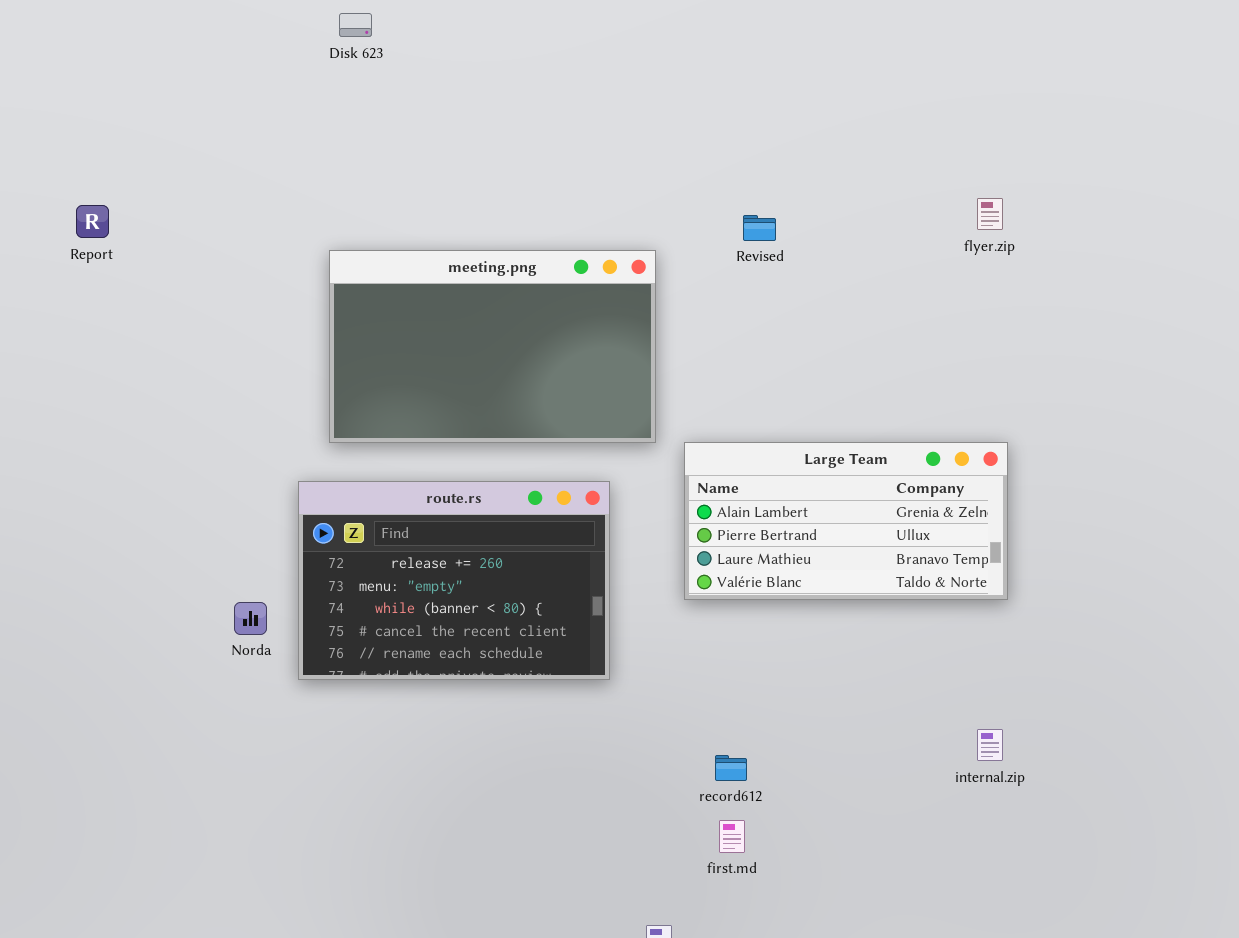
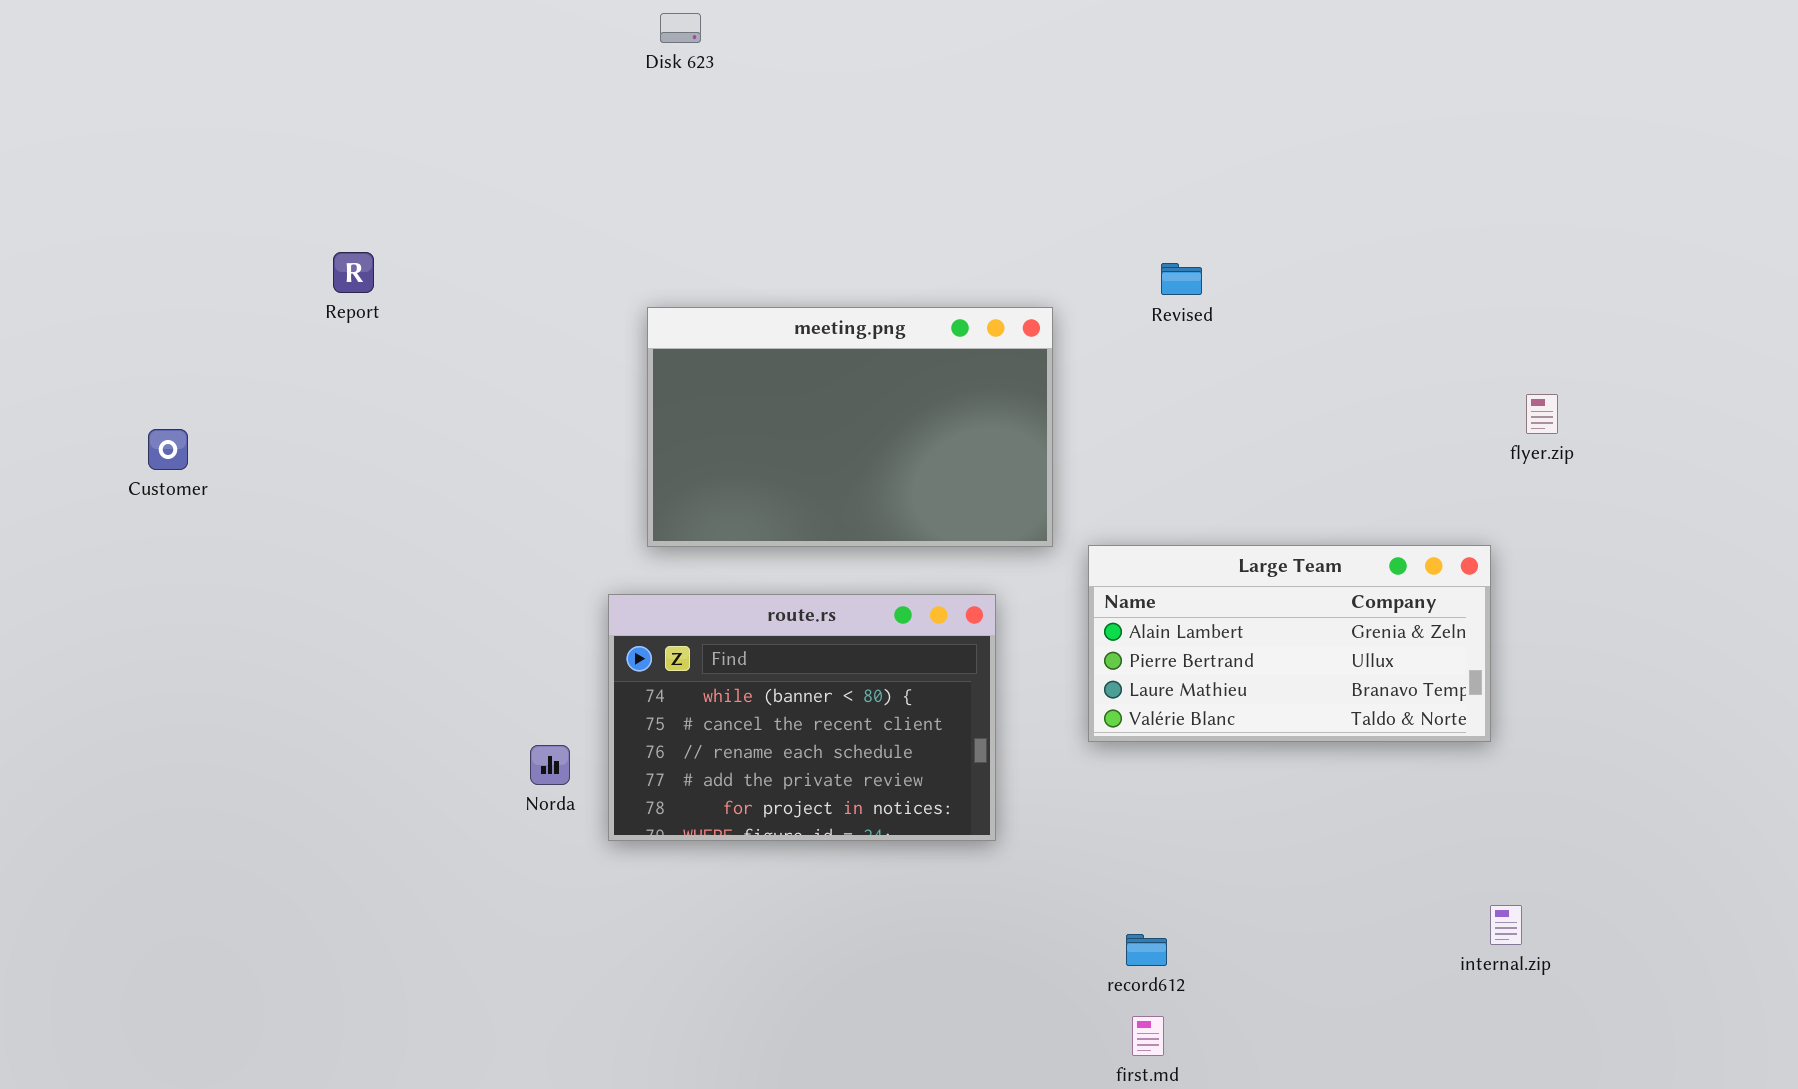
flyer.zip: [977,198,1003,230] -> [1526,394,1558,434], moved
route.rs: [298,481,610,680] -> [608,594,996,841], scrolled down 2 rows
internal.zip: [977,729,1003,761] -> [1490,905,1522,945], moved

